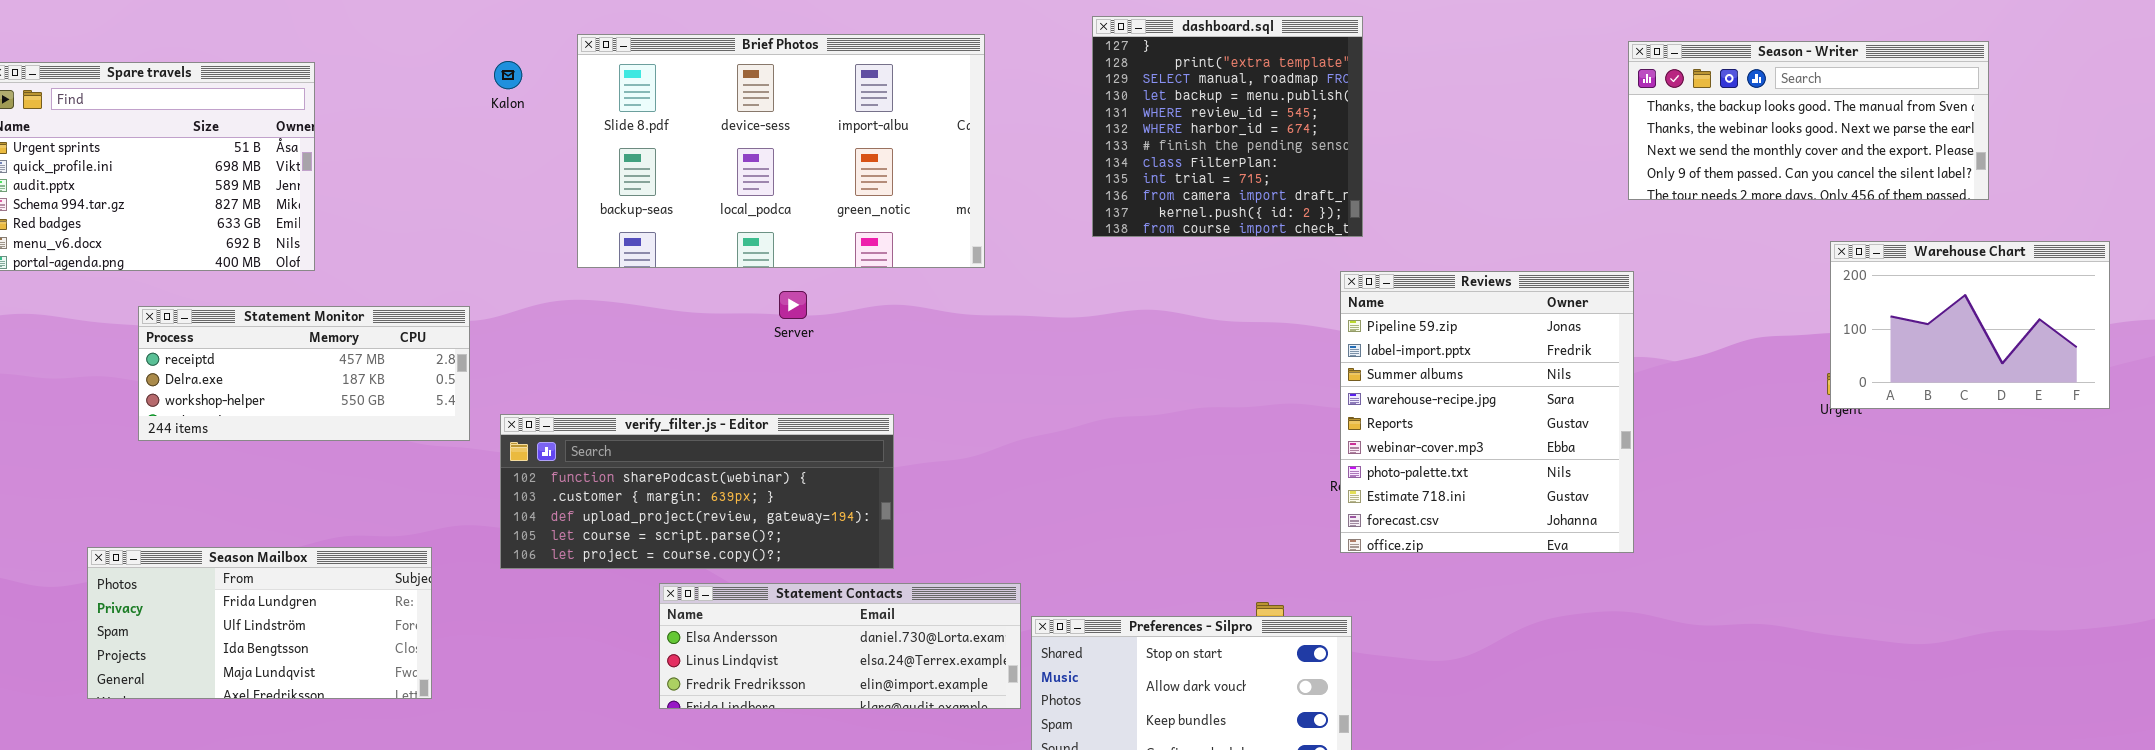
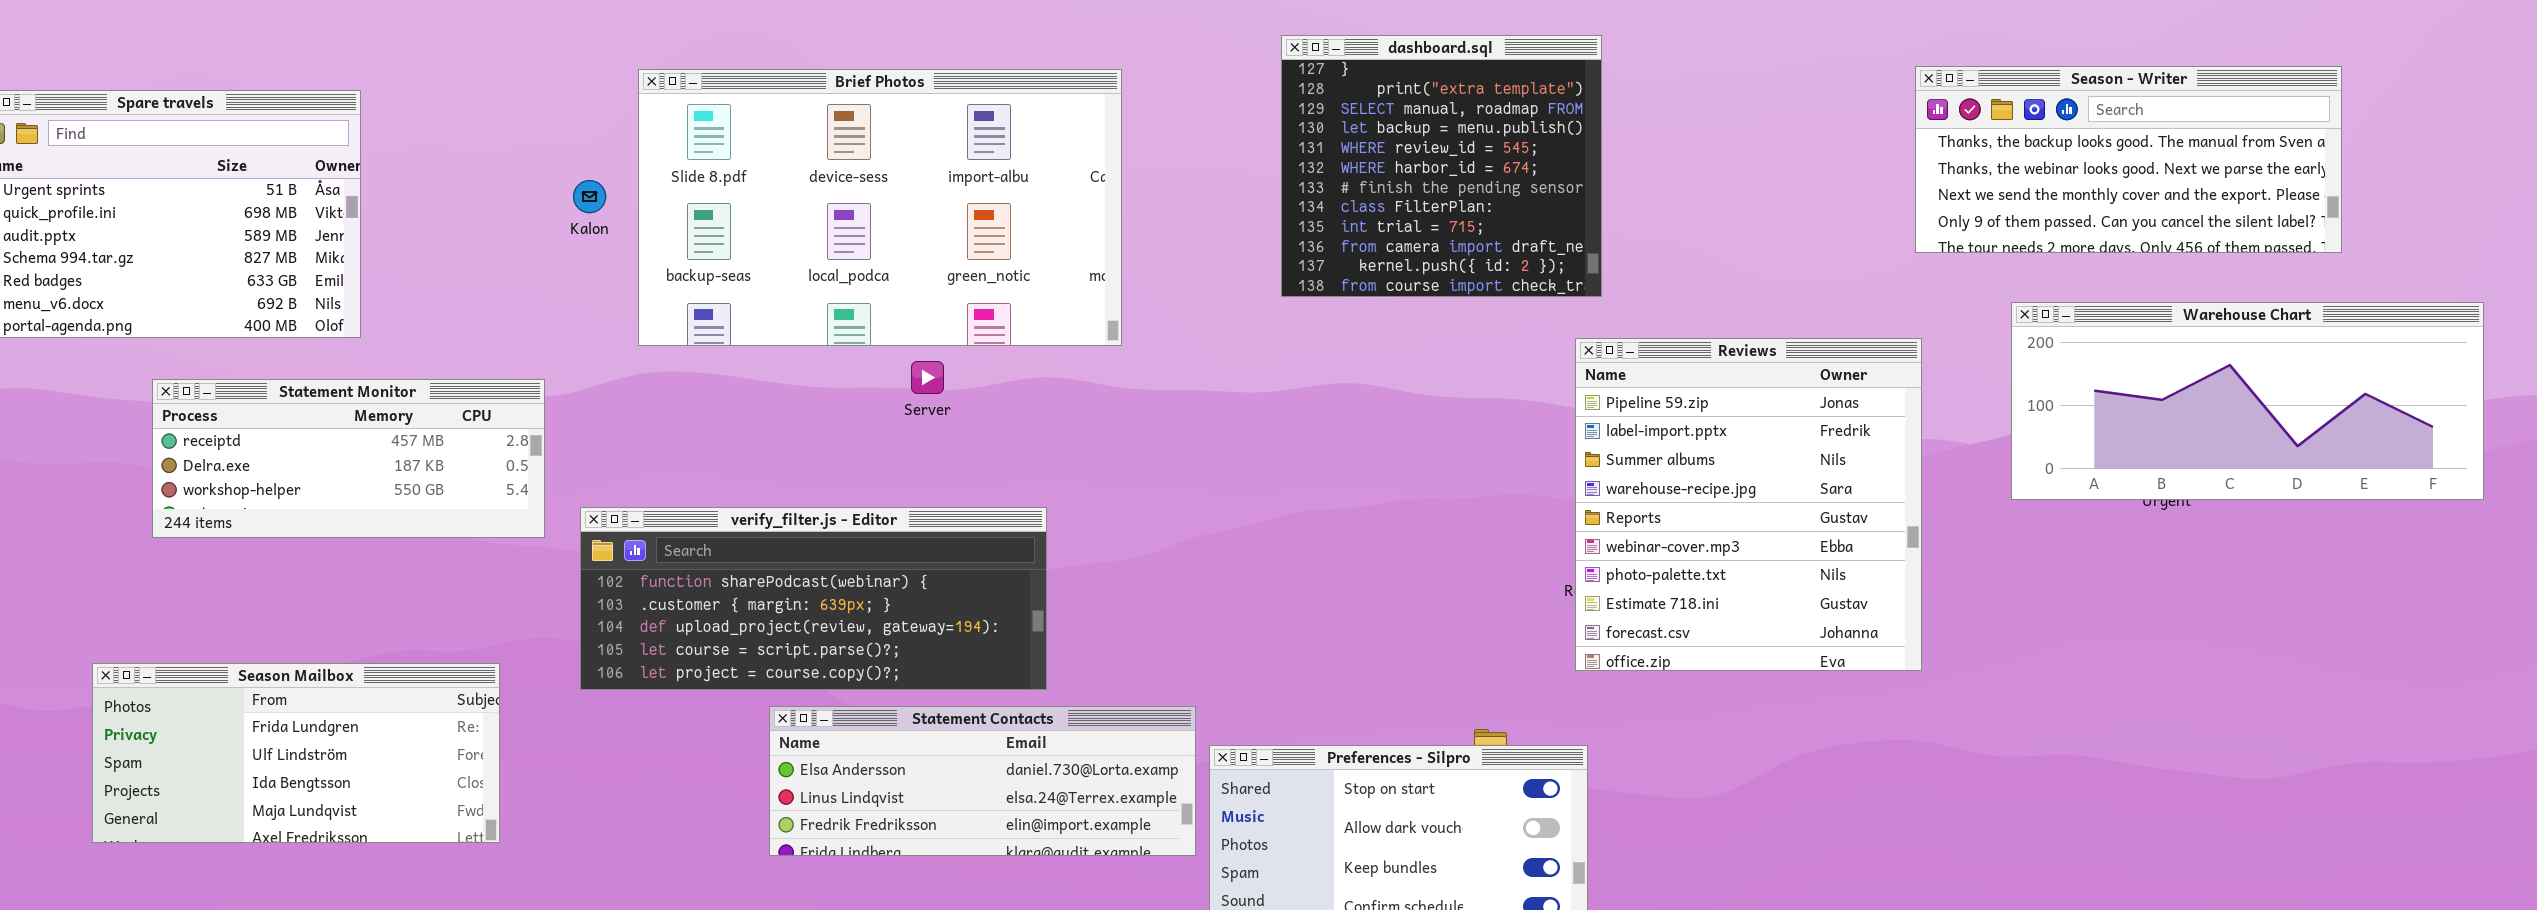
Brief Photos: [577,34,985,268] -> [638,69,1122,346], moved
Kalon: [494,61,522,89] -> [573,180,606,213], moved
Warehouse Chart: [1830,241,2110,409] -> [2011,302,2484,500], resized

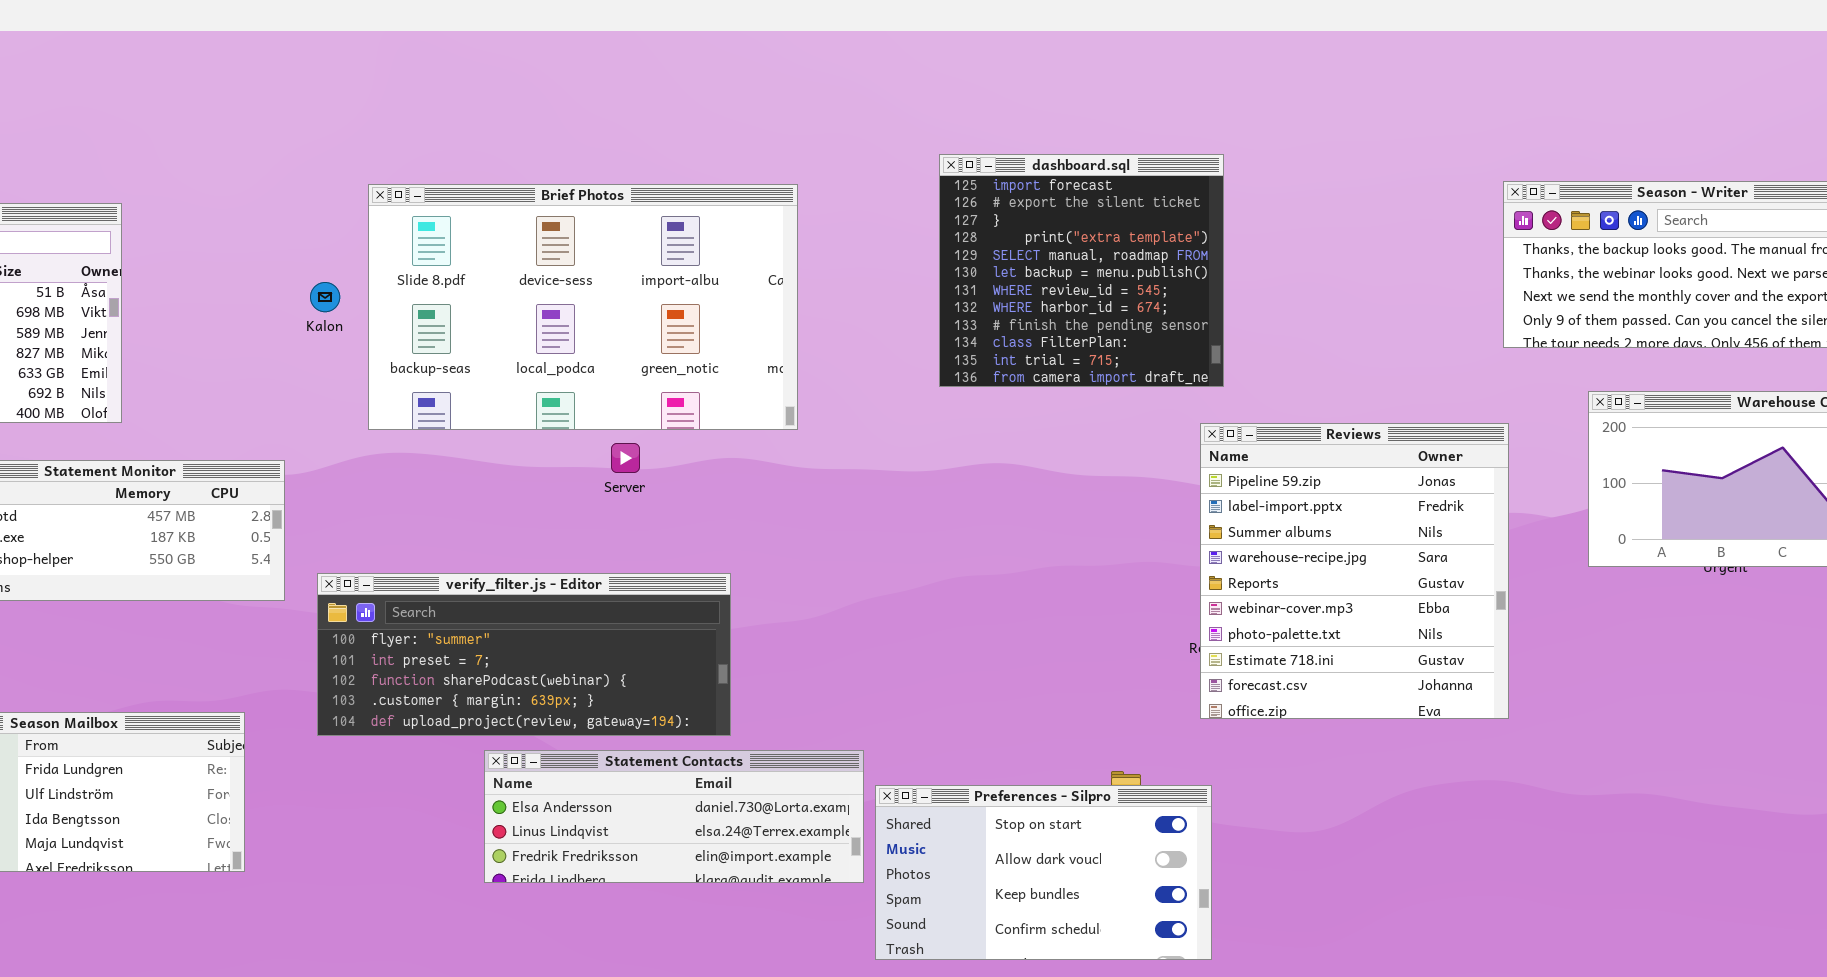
dashboard.sql: [1281,35,1602,297] -> [939,154,1224,387], scrolled up 2 rows
verify_filter.js - Editor: [580,507,1047,690] -> [317,573,731,736], scrolled up 2 rows

